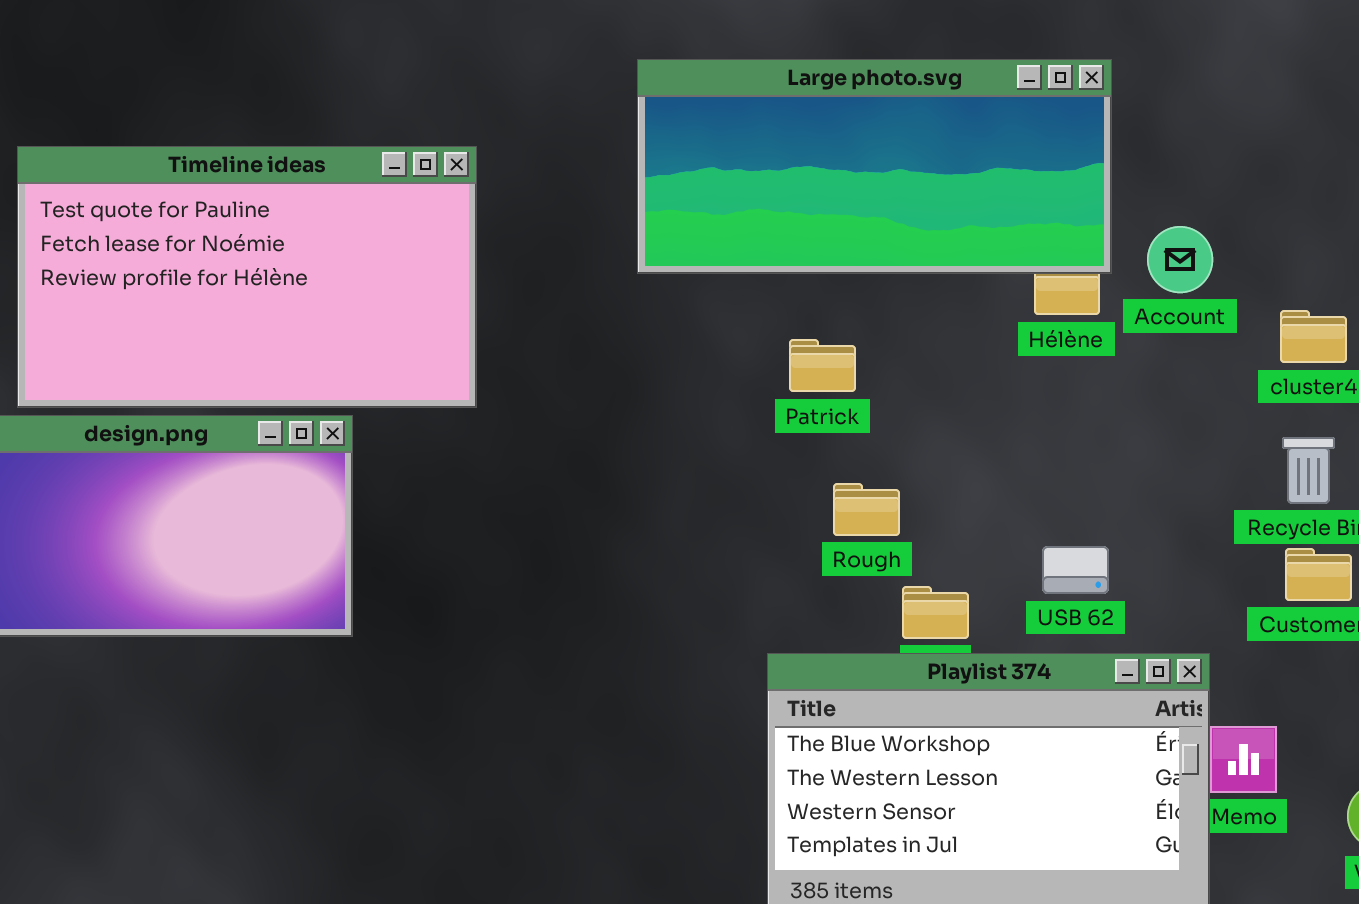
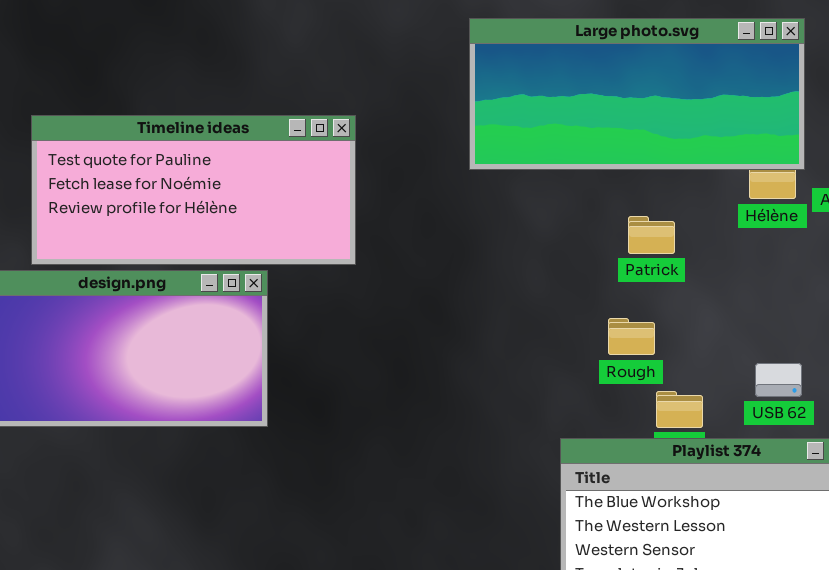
Timeline ideas: [17,146,477,408] -> [31,115,356,265], resized
Patrick: [789,339,856,392] -> [628,216,675,254], moved

